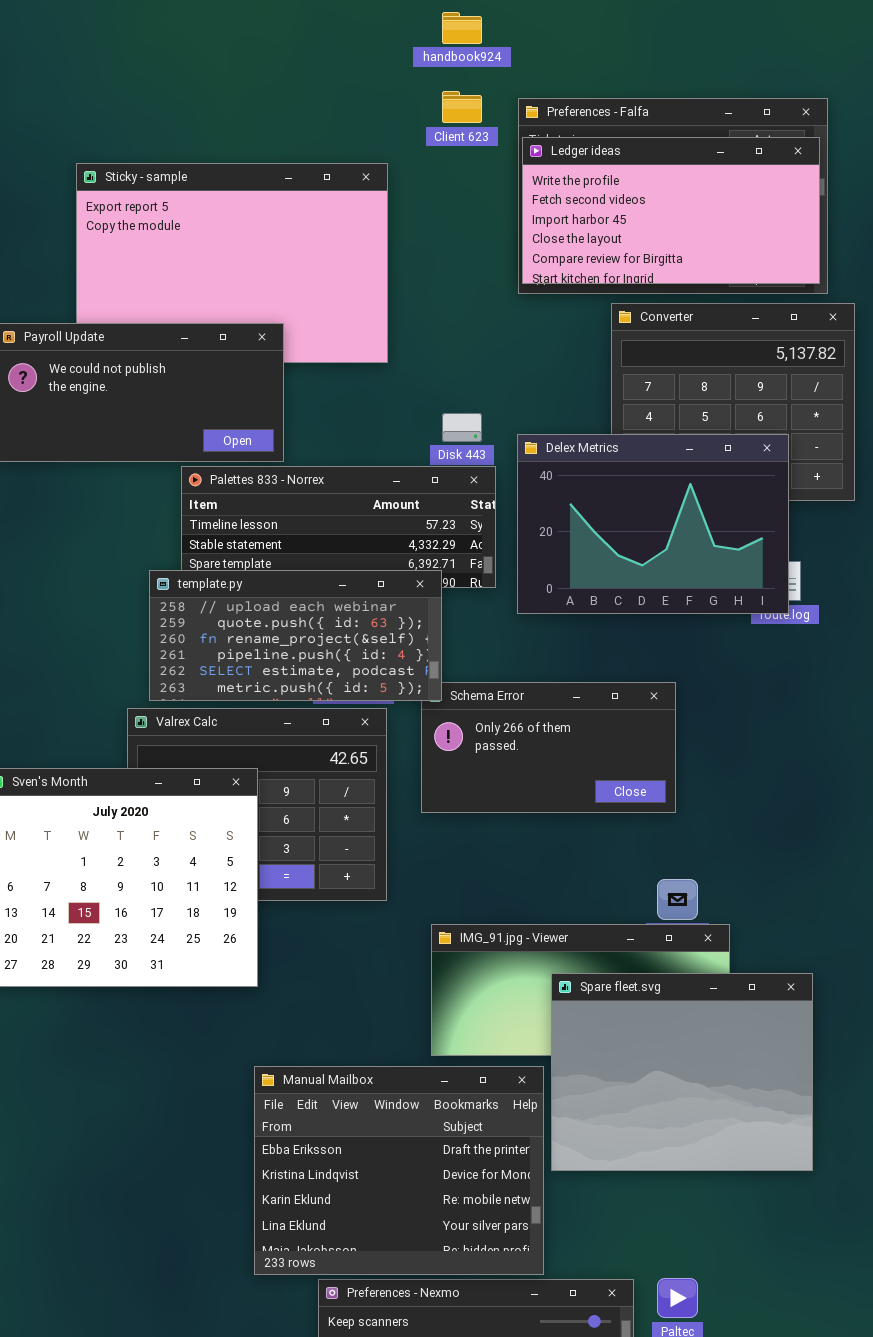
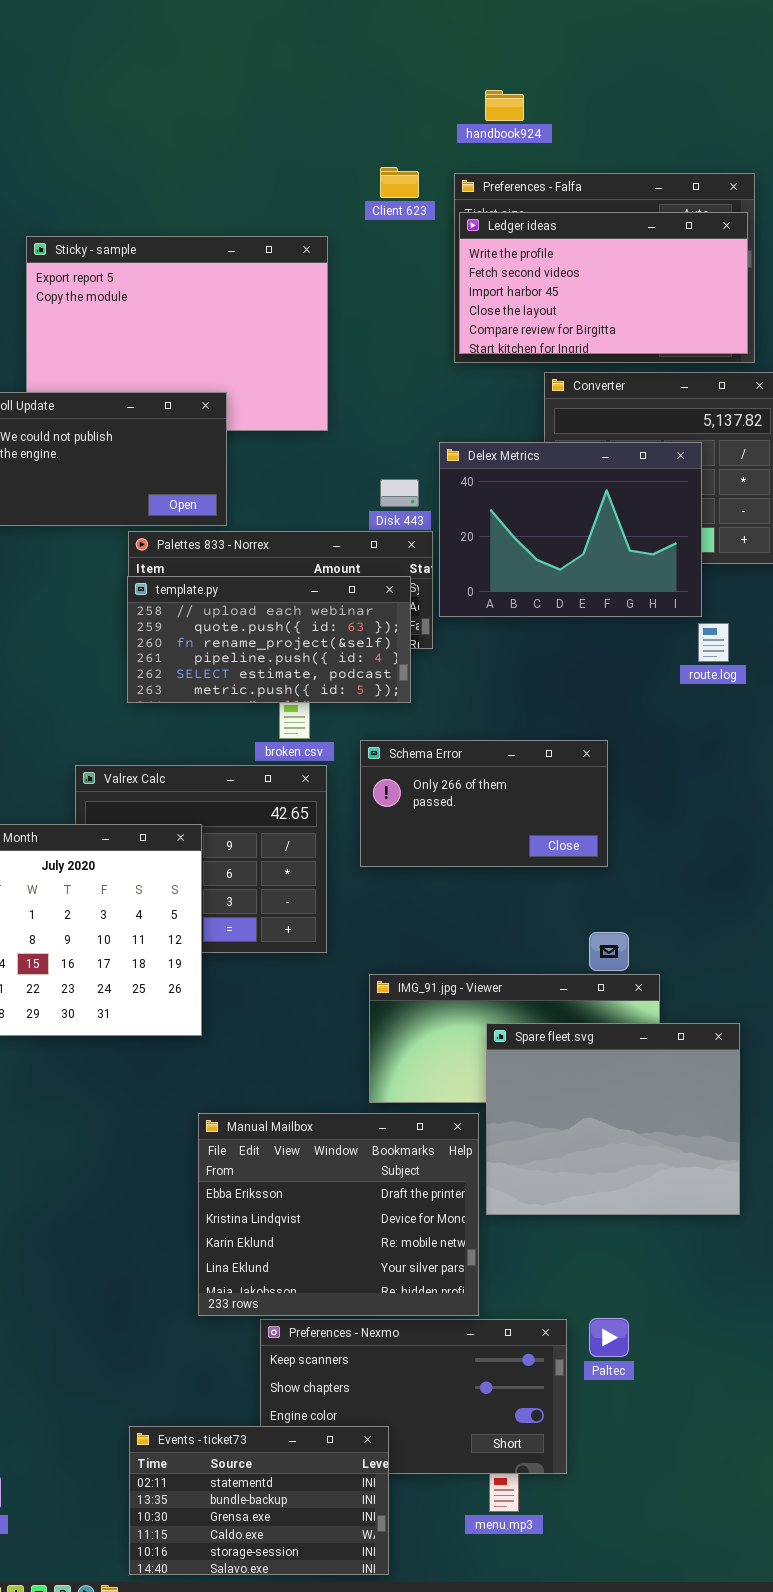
handbook924: [442,12,482,44] -> [485,90,524,121], moved
Delex Metrics: [517,434,789,614] -> [439,442,702,617], moved
template.py: [149,570,442,701] -> [127,576,411,703], moved

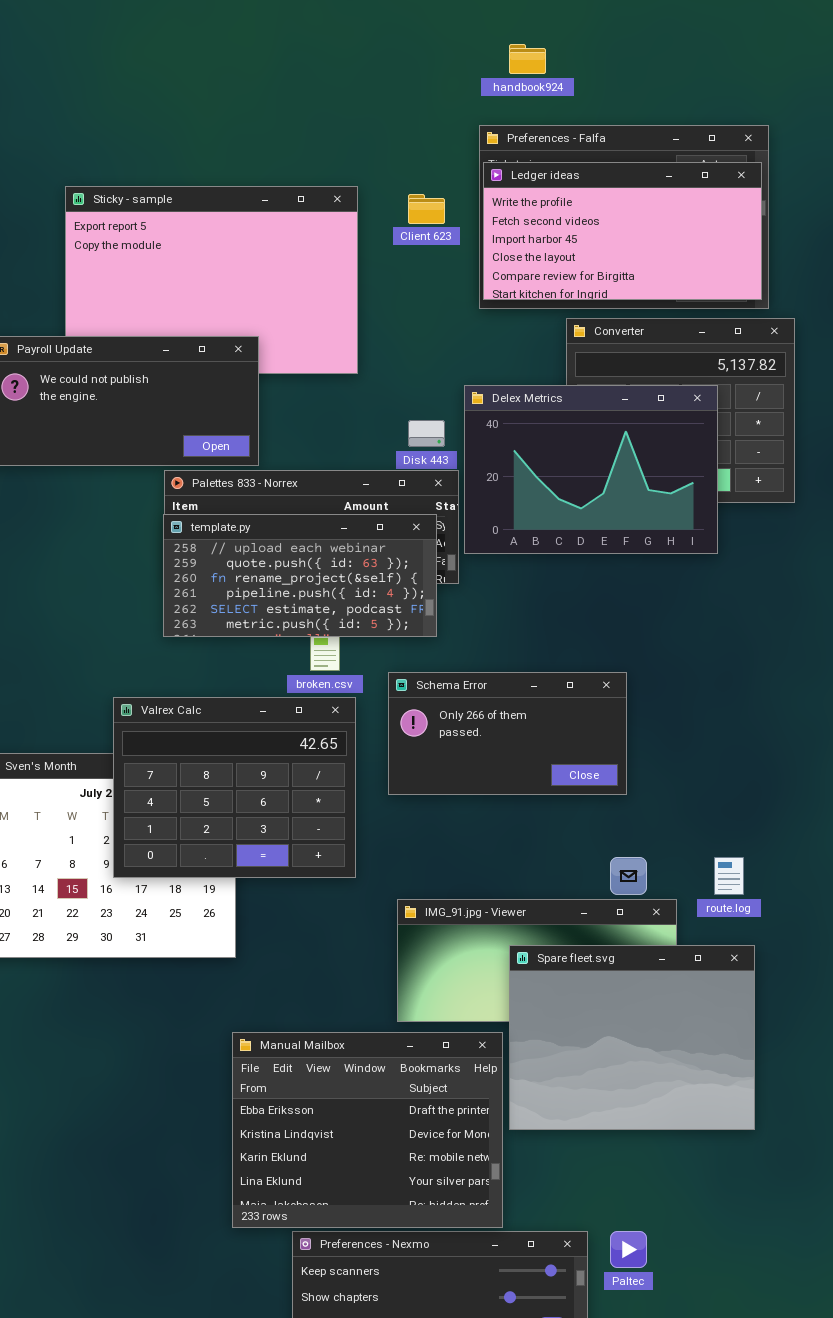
Client 623: [380,167,419,198] -> [408,194,445,224], moved
route.log: [698,623,729,662] -> [714,857,744,895], moved
Valrex Calc: [75,765,327,953] -> [113,697,356,878], raised

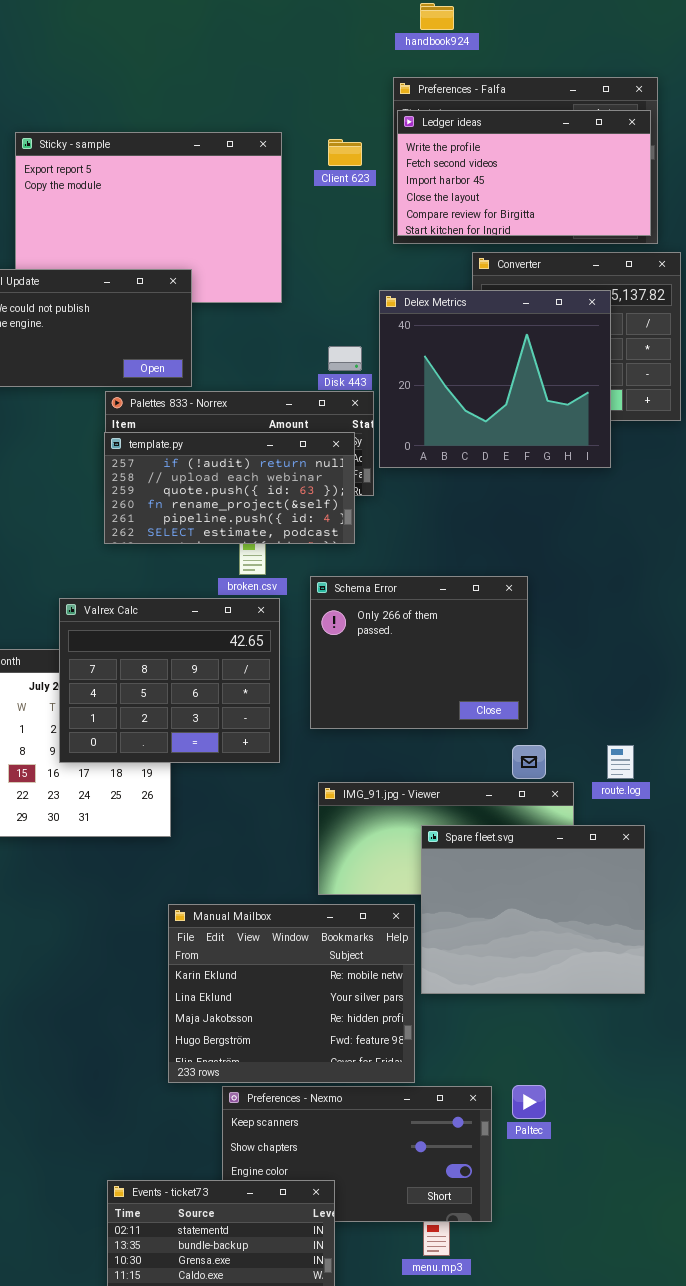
Delex Metrics: [464,385,718,554] -> [379,290,611,468], resized
template.py: [163,514,437,637] -> [104,432,355,544], scrolled up 1 row
Schema Error: [388,672,627,795] -> [310,576,528,729], resized
Manual Mailbox: [232,1032,503,1228] -> [168,904,415,1083], scrolled down 2 rows

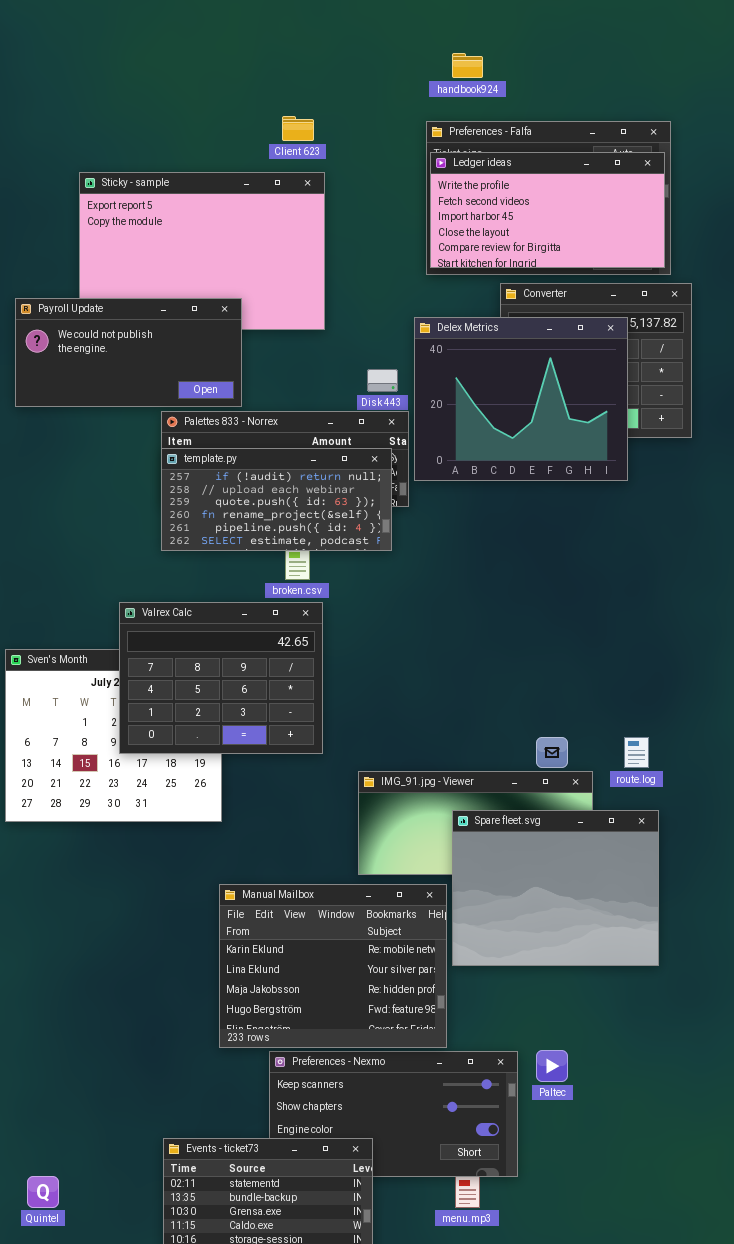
Client 623: [328,139,362,166] -> [282,116,314,141], moved
Schema Error: [310,576,528,729] -> none, closed

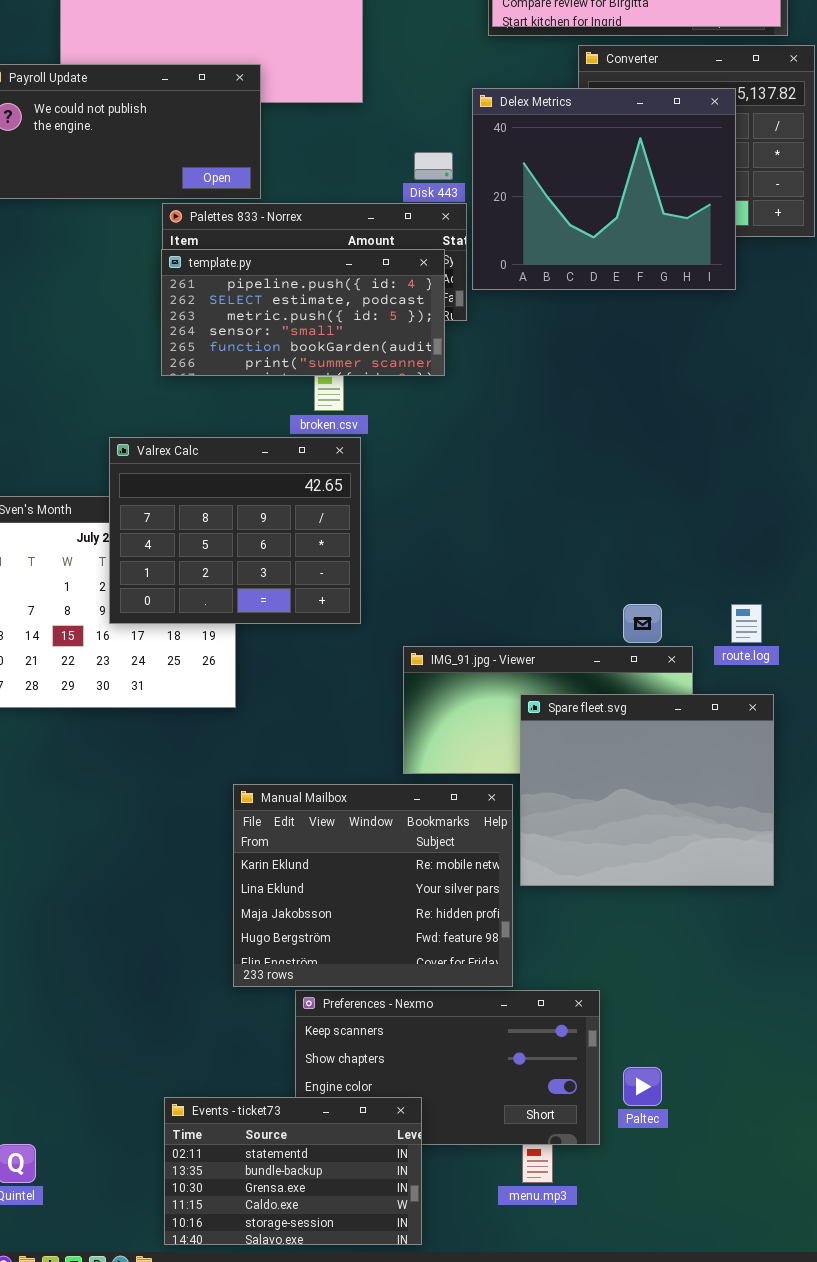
template.py: [161,448,392,551] -> [161,249,445,376], scrolled down 4 rows
Paltec: [536,1050,568,1082] -> [623,1067,662,1106], moved

